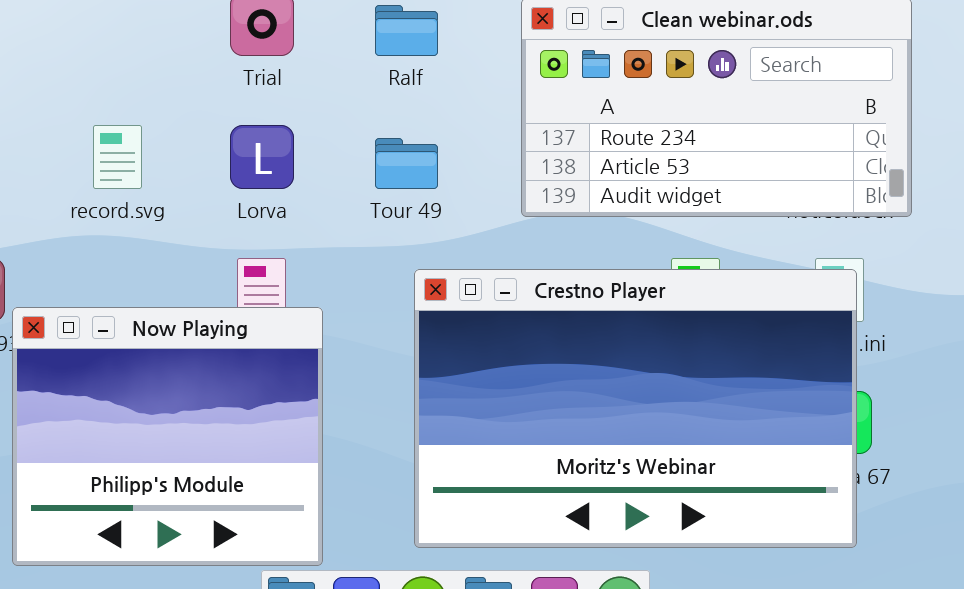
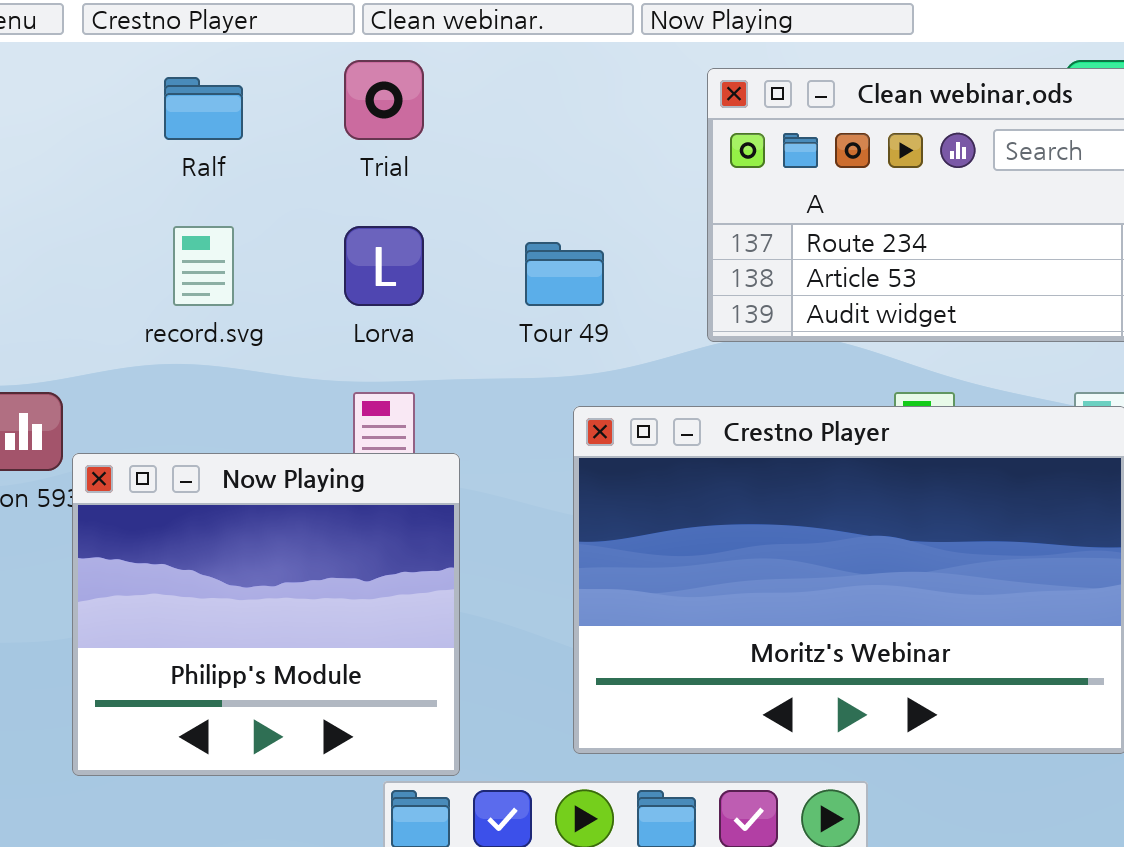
Ralf: [375,5,438,56] -> [164,77,243,140], moved

